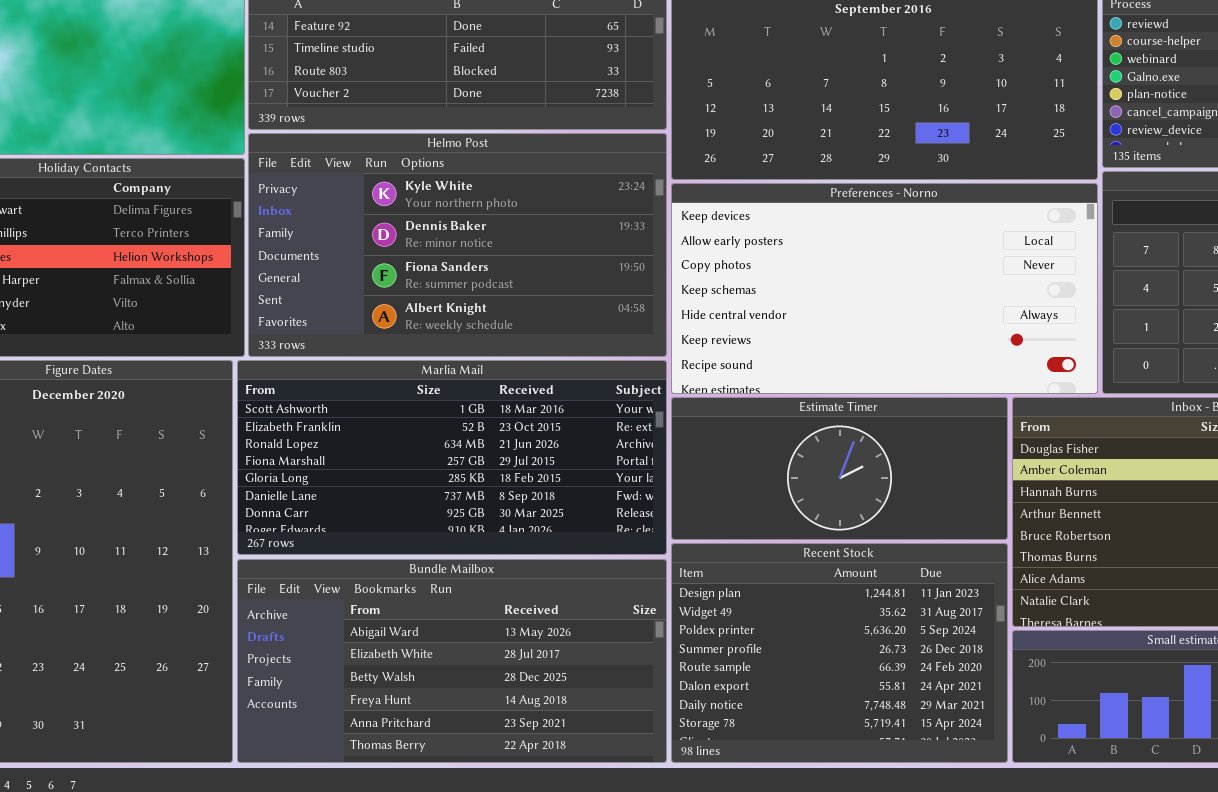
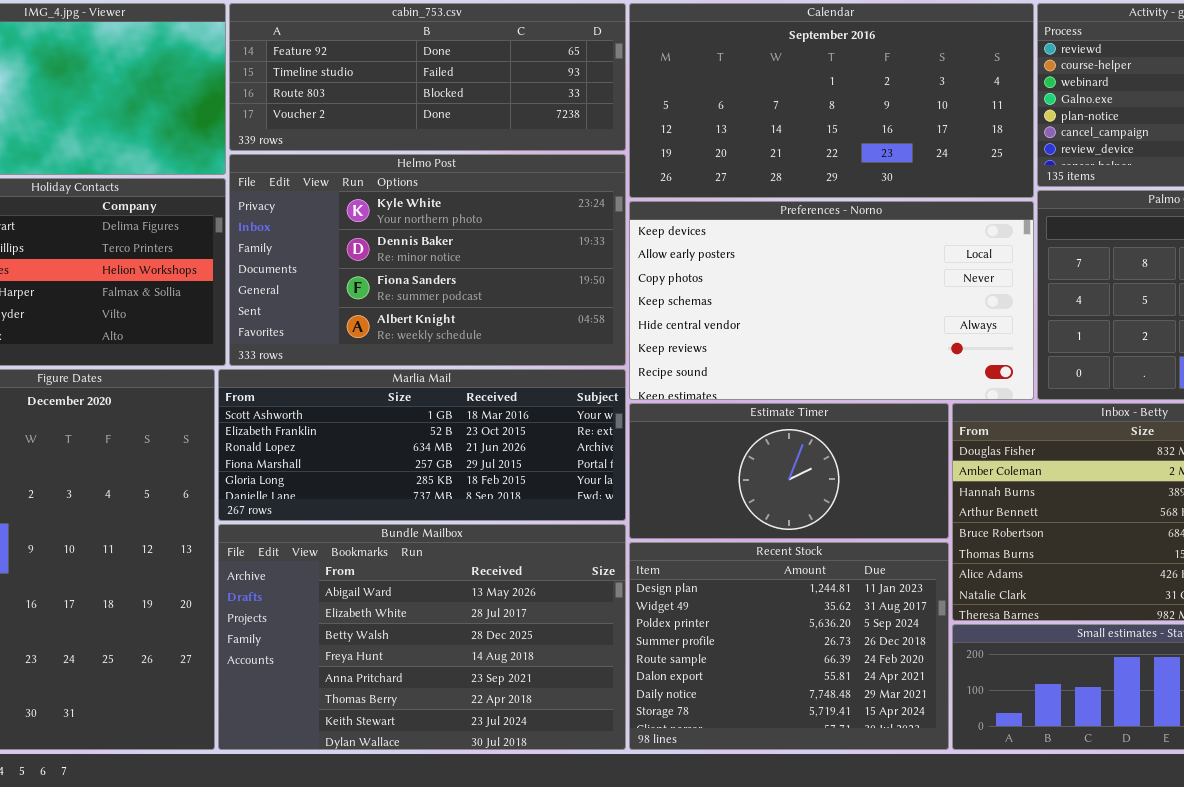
Marlia Mail: [237,360,667,555] -> [218,369,626,521], resized
Bundle Mailbox: [237,559,667,763] -> [218,524,626,750], resized

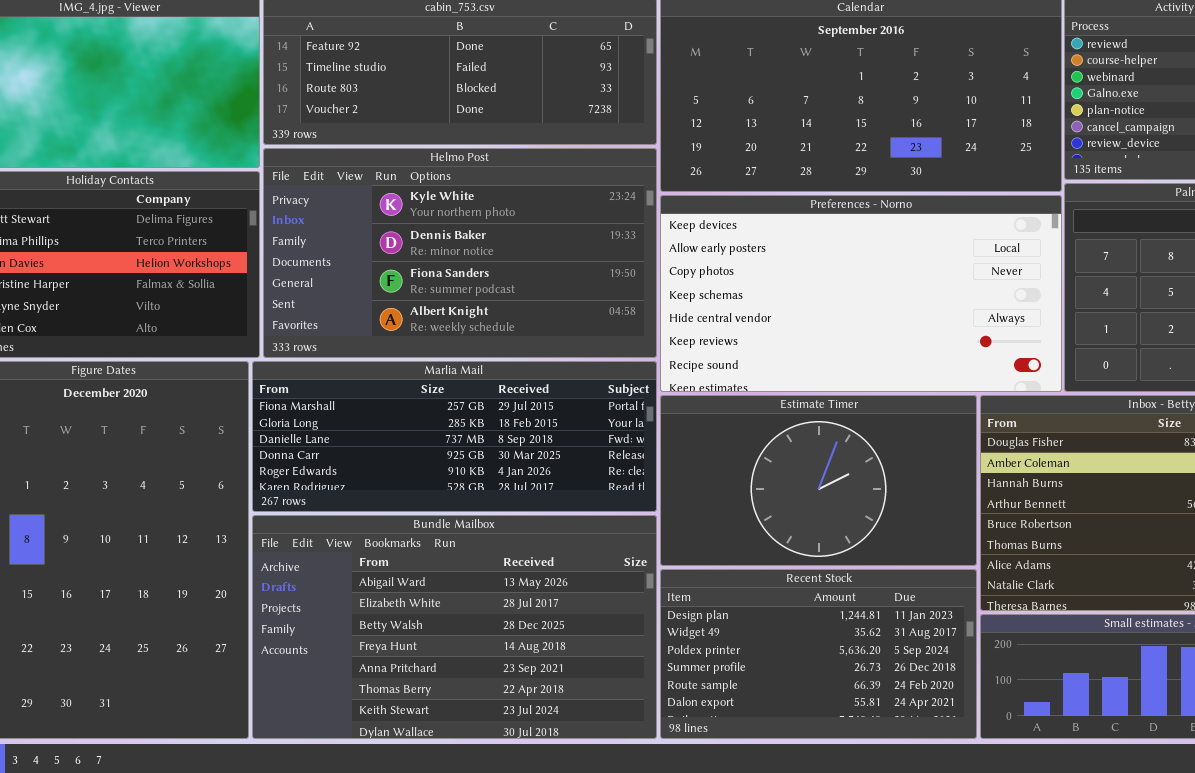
Marlia Mail: [218,369,626,521] -> [252,361,657,512], scrolled down 3 rows
Estimate Timer: [629,403,949,539] -> [660,395,977,566], resized
Recent Stock: [629,542,949,750] -> [660,569,977,739], resized

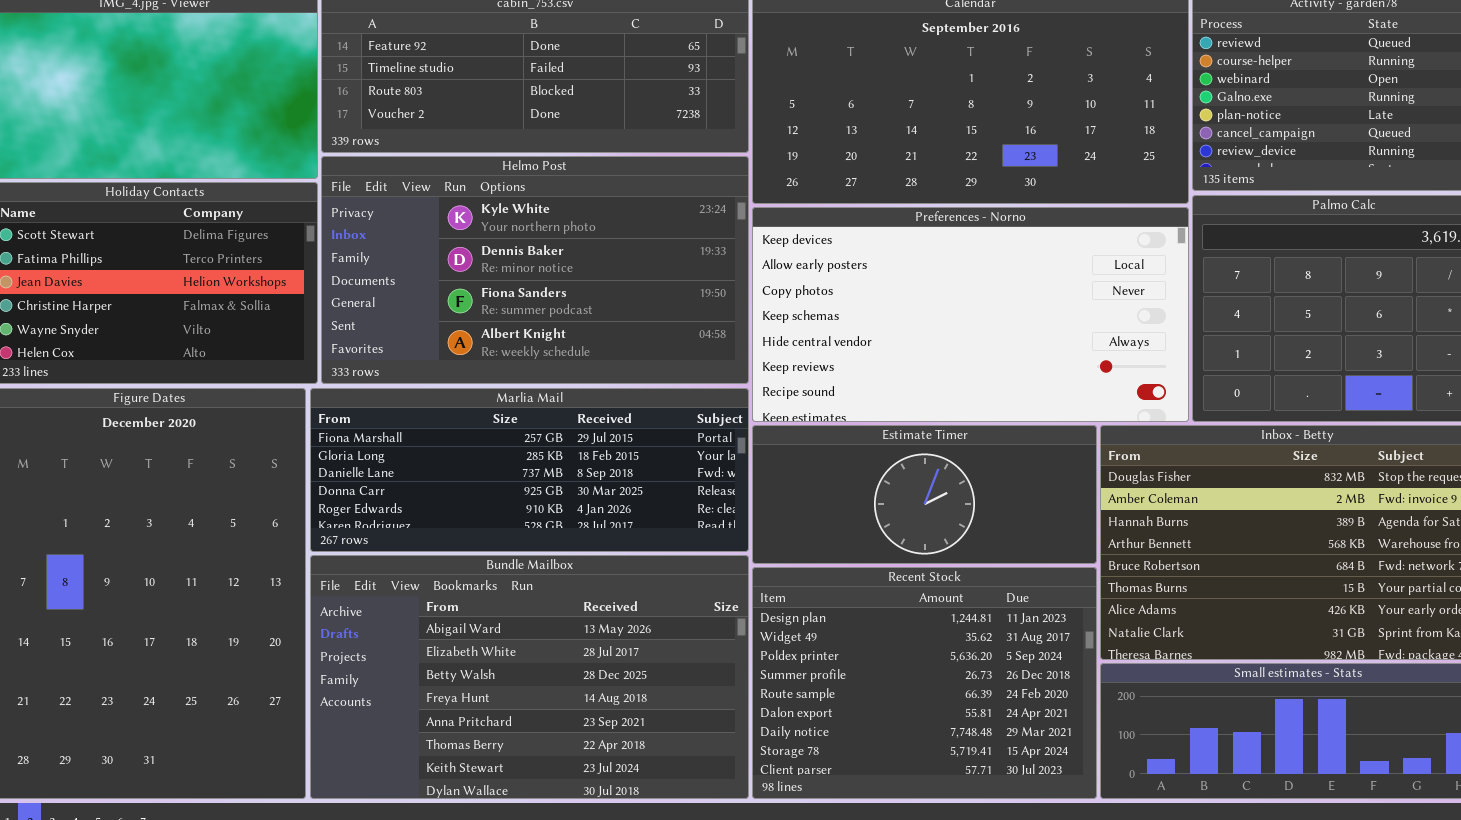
Estimate Timer: [660,395,977,566] -> [752,425,1097,564], resized
Recent Stock: [660,569,977,739] -> [752,567,1097,799], resized

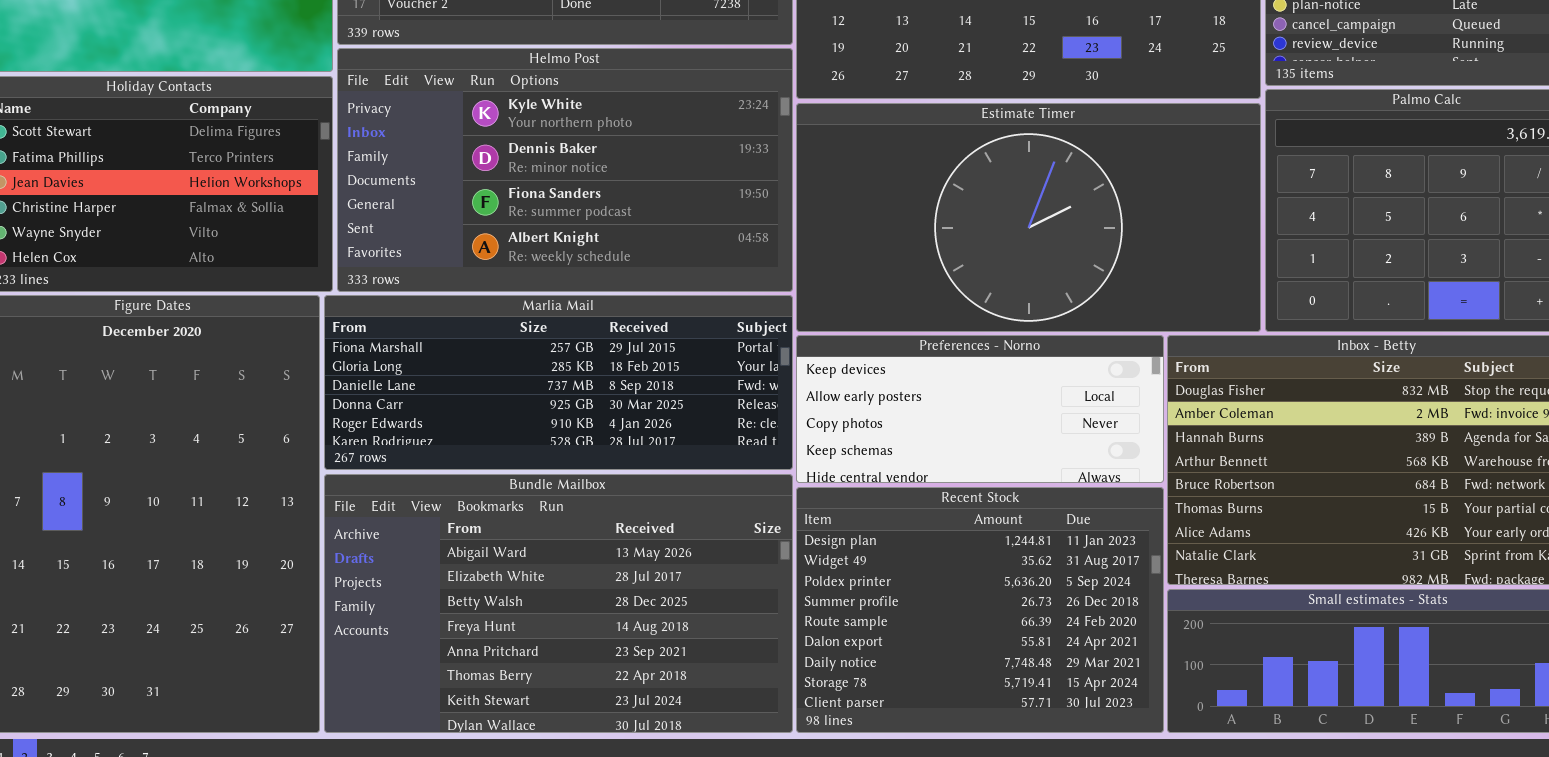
Preferences - Norno: [752,207,1189,422] -> [796,335,1164,483], moved, resized
Estimate Timer: [752,425,1097,564] -> [796,103,1261,332], moved, resized

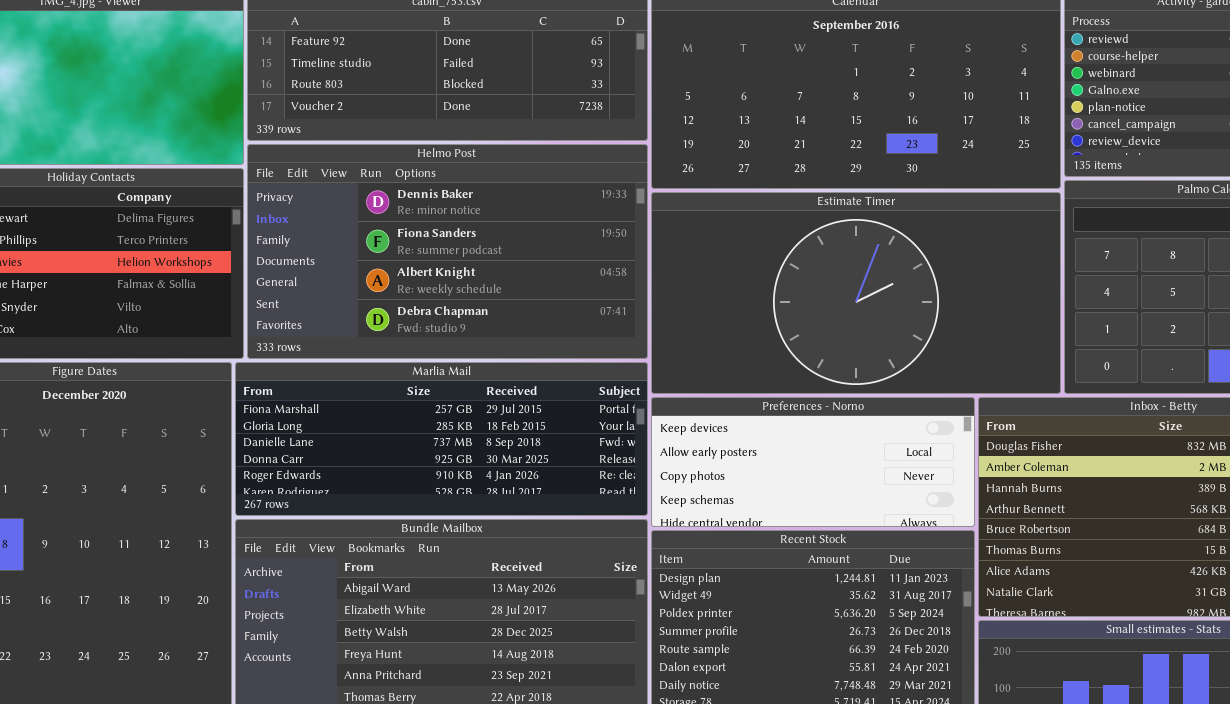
Helmo Post: [337,48,793,292] -> [247,144,648,359], scrolled down 1 row

